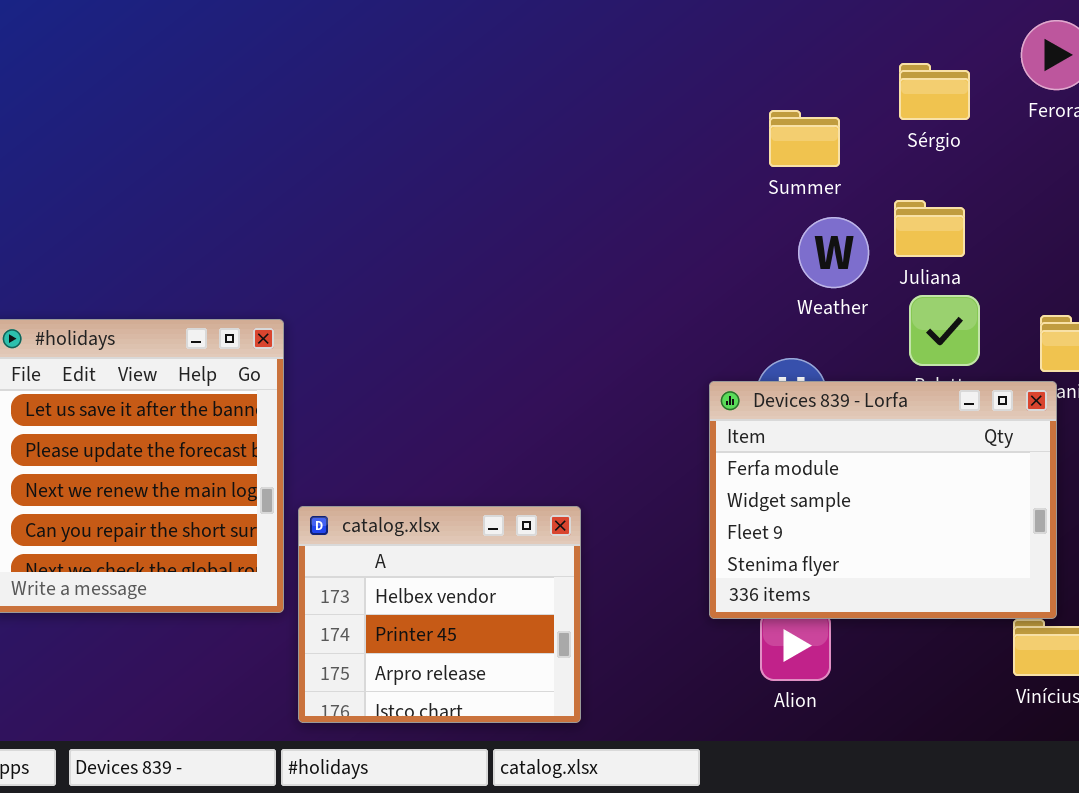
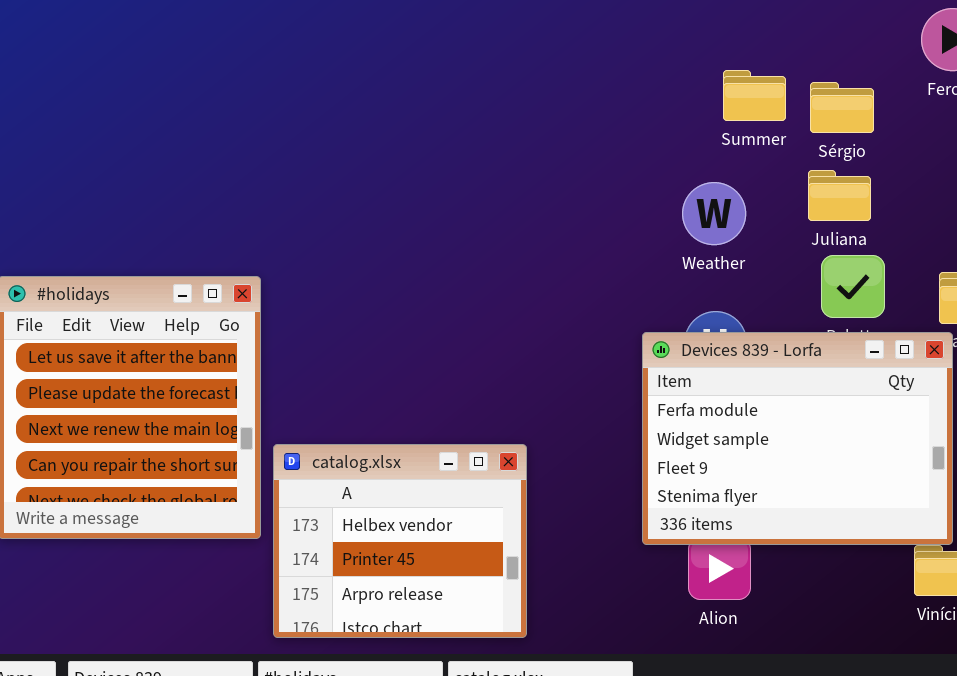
Sérgio: [899,63,970,120] -> [810,82,874,133], moved
Summer: [769,110,840,167] -> [723,70,786,121], moved
Weather: [798,217,869,288] -> [682,182,746,245], moved

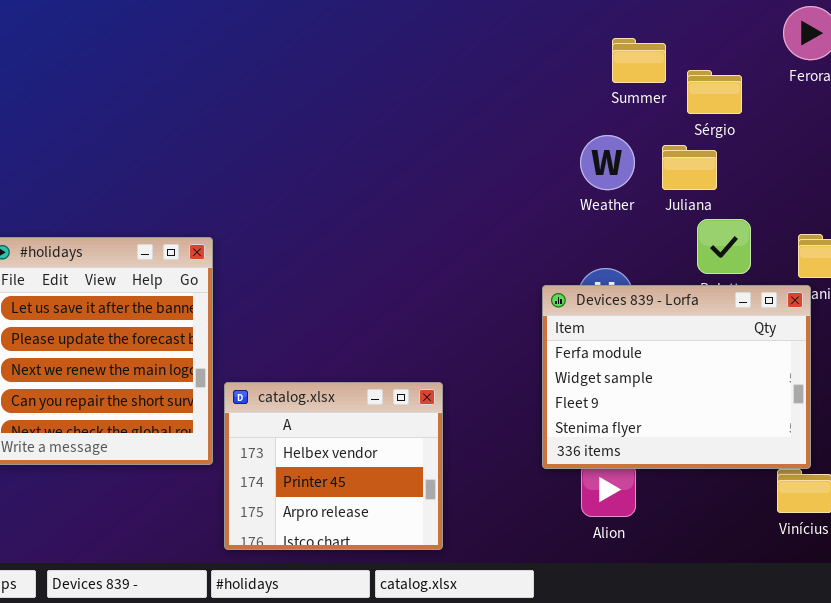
Summer: [723,70,786,121] -> [612,38,666,83], moved
Juliana: [808,170,871,221] -> [662,145,717,190], moved
Weather: [682,182,746,245] -> [580,135,635,190], moved

